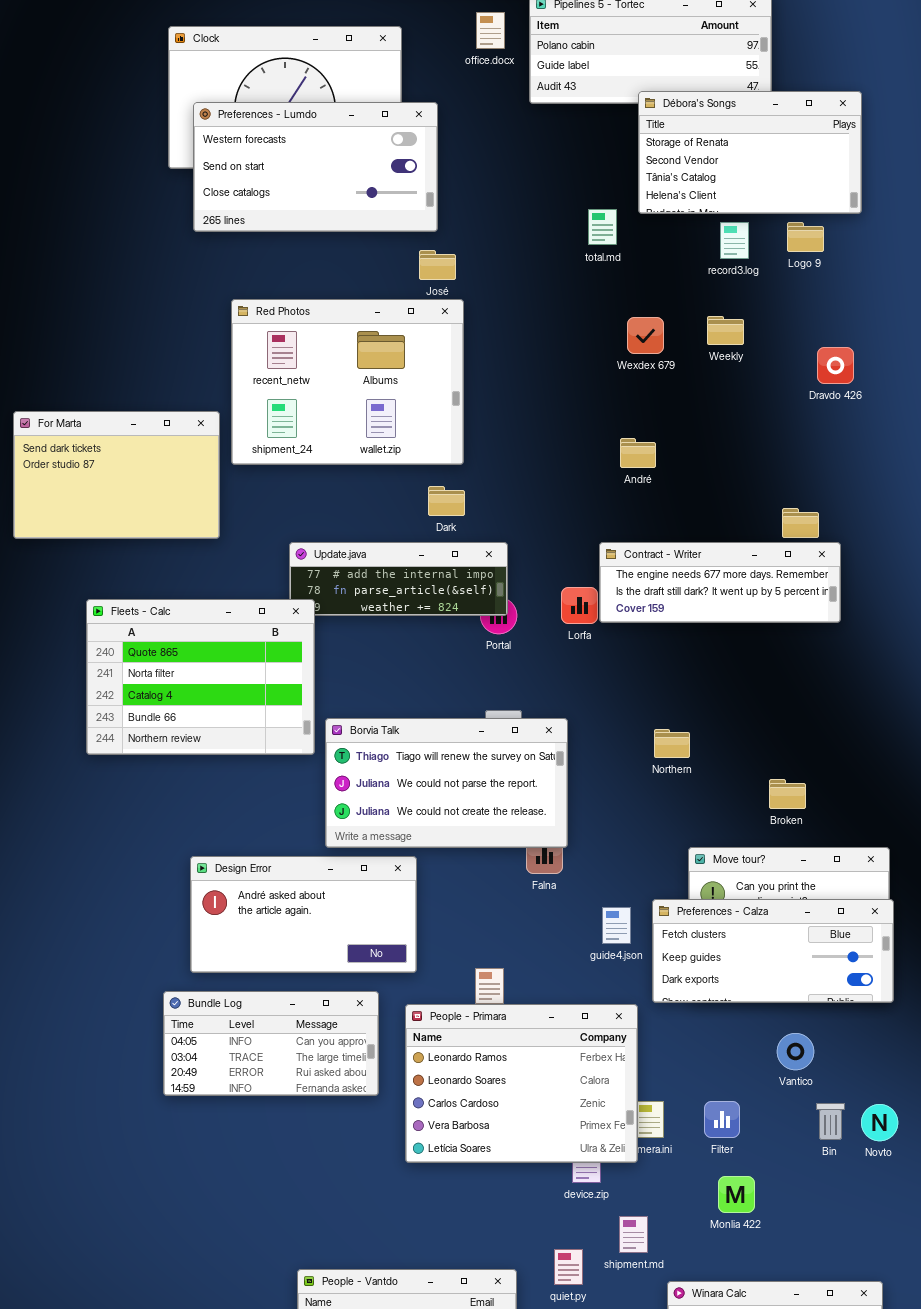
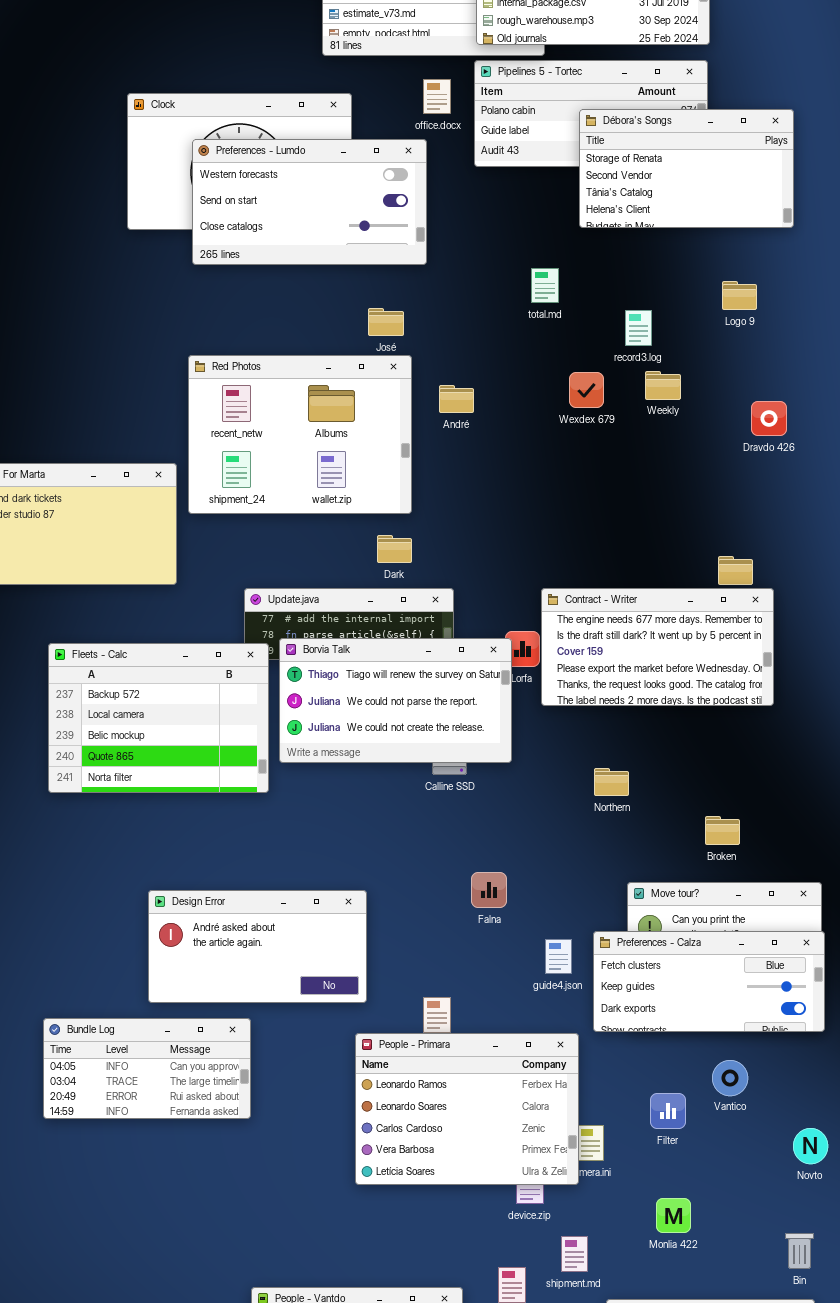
Débora's Songs: [638,91,862,214] -> [579,109,794,228], moved
Preferences - Lumdo: [193,102,438,232] -> [192,139,427,265], moved
record3.log: [720,222,749,259] -> [625,310,652,346], moved
André: [620,438,656,468] -> [439,385,474,413], moved
Contract - Writer: [599,542,841,623] -> [541,588,774,706], resized
Fleets - Calc: [86,599,315,755] -> [48,643,269,793], scrolled up 3 rows
Borvia Talk: [325,718,568,848] -> [279,638,512,763], moved
Bundle Log: [163,991,379,1096] -> [43,1018,251,1119], moved
Filter: [704,1101,740,1138] -> [650,1093,686,1129], moved
Bin: [816,1103,845,1140] -> [785,1233,814,1269], moved

